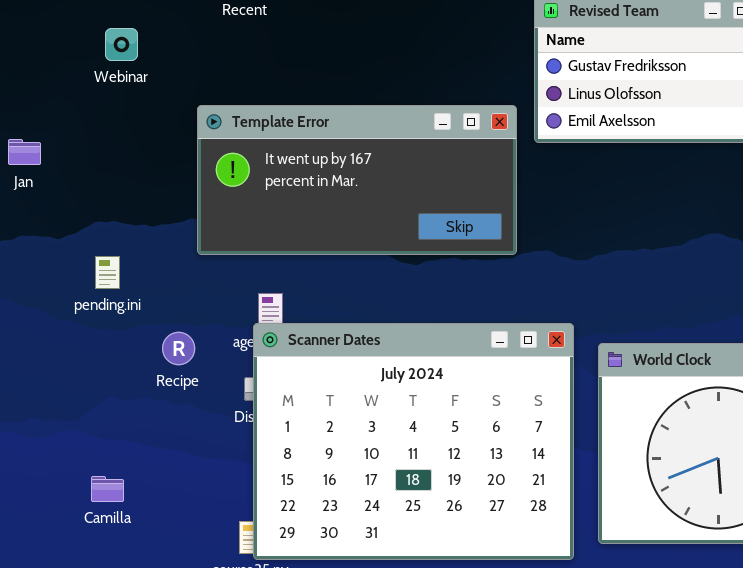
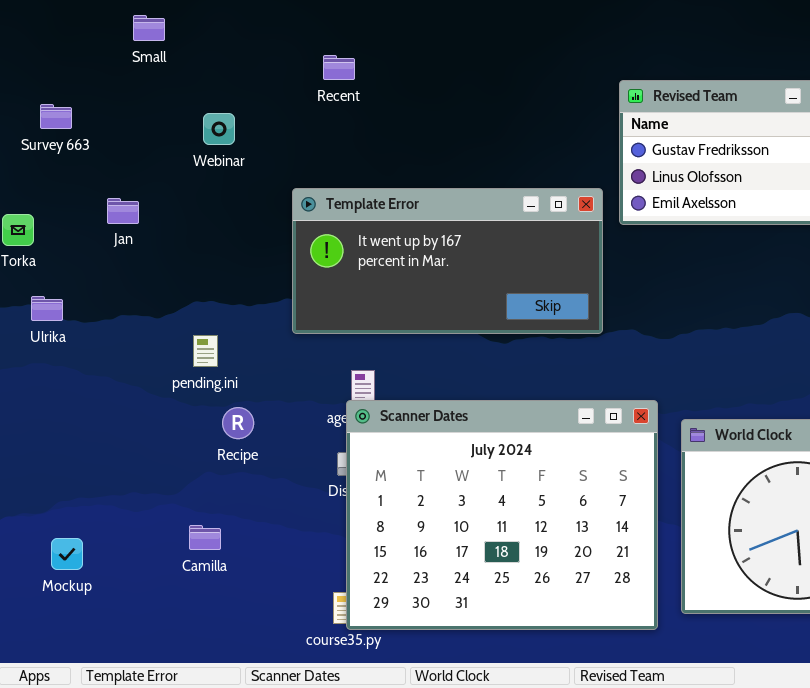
Jan: [8,139,41,165] -> [107,198,139,224], moved
Recipe: [162,332,195,365] -> [222,407,254,439], moved
Camilla: [91,476,124,502] -> [189,525,221,550], moved

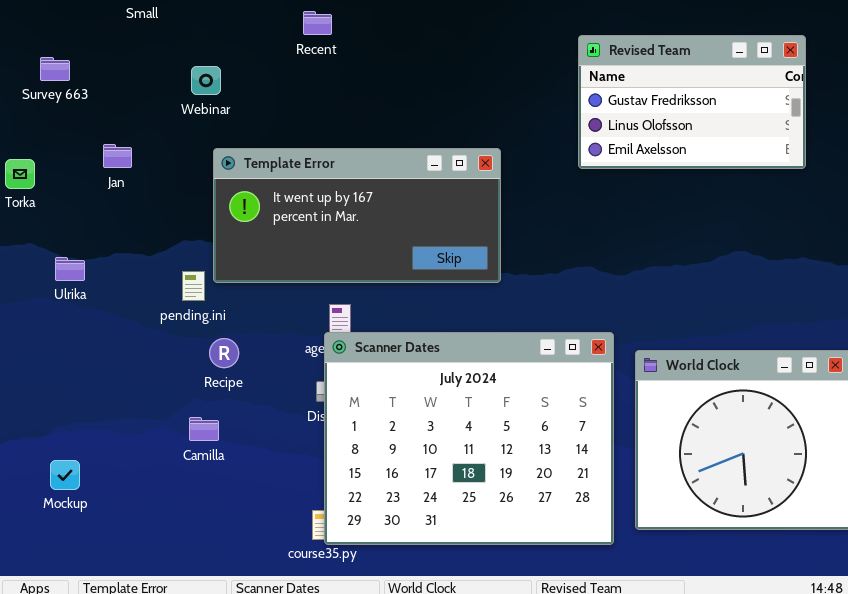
Template Error: [292,188,603,334] -> [213,148,501,283], moved
Ulrika: [31,296,63,321] -> [55,257,85,281], moved
Camilla: [189,525,221,550] -> [189,417,219,441], moved

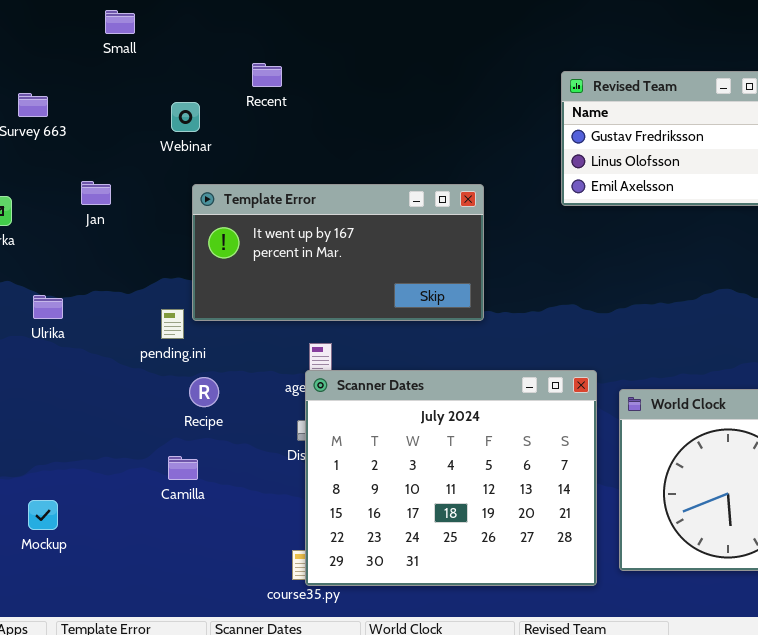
Recent: [303,11,332,35] -> [252,63,282,87], moved

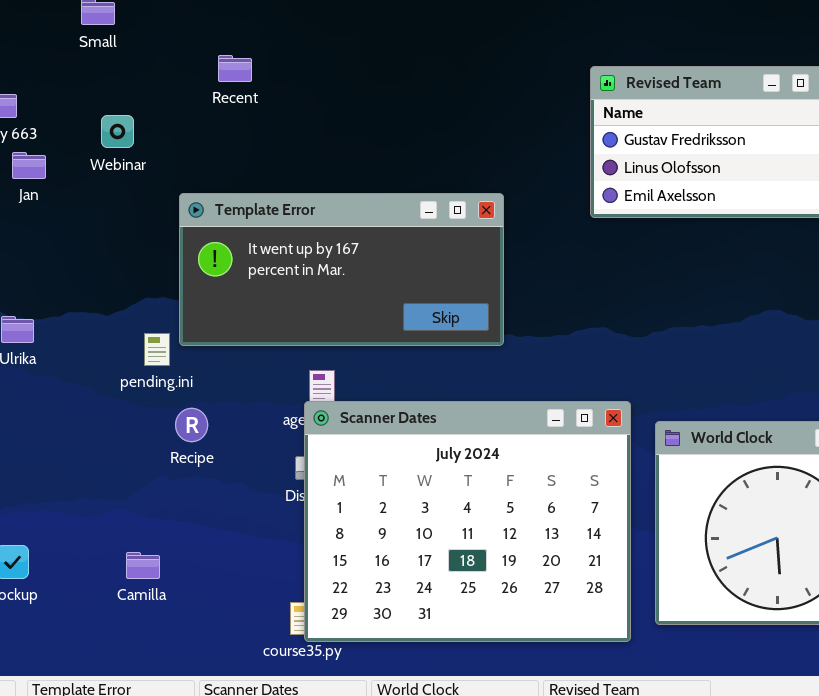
Recent: [252,63,282,87] -> [218,55,252,82], moved
Webinar: [171,102,200,132] -> [101,115,134,148], moved
Jan: [81,181,111,205] -> [12,152,46,179], moved
Camilla: [168,456,198,480] -> [126,552,160,579], moved

